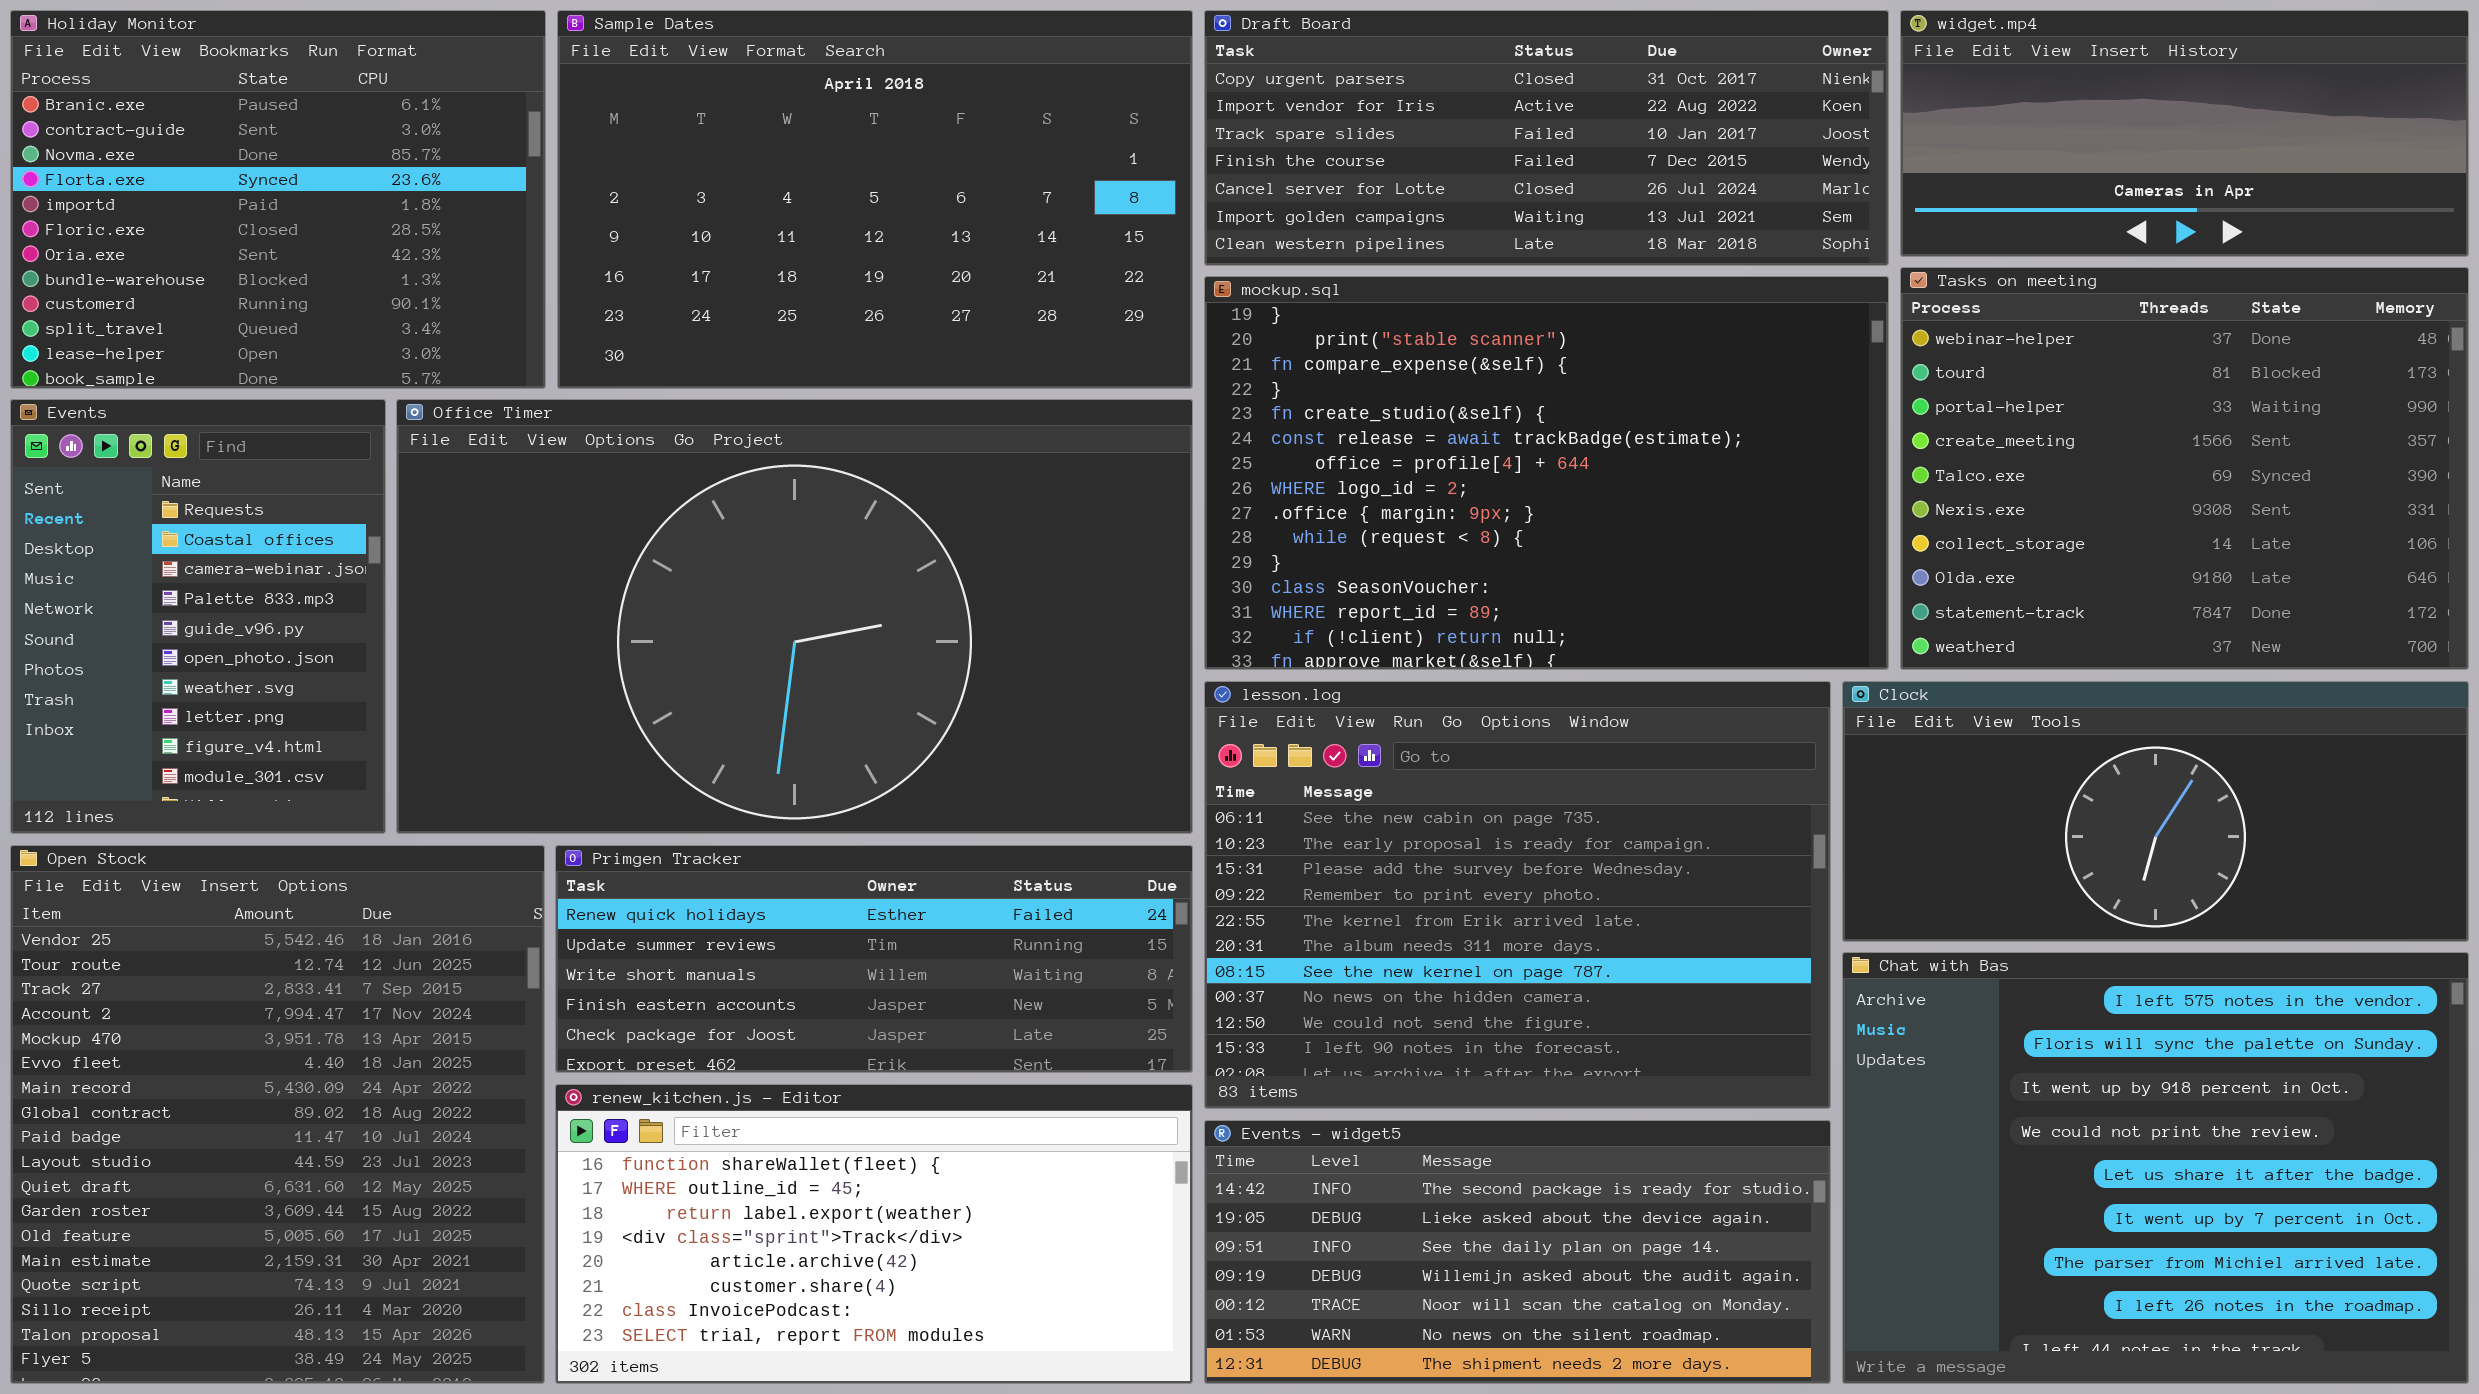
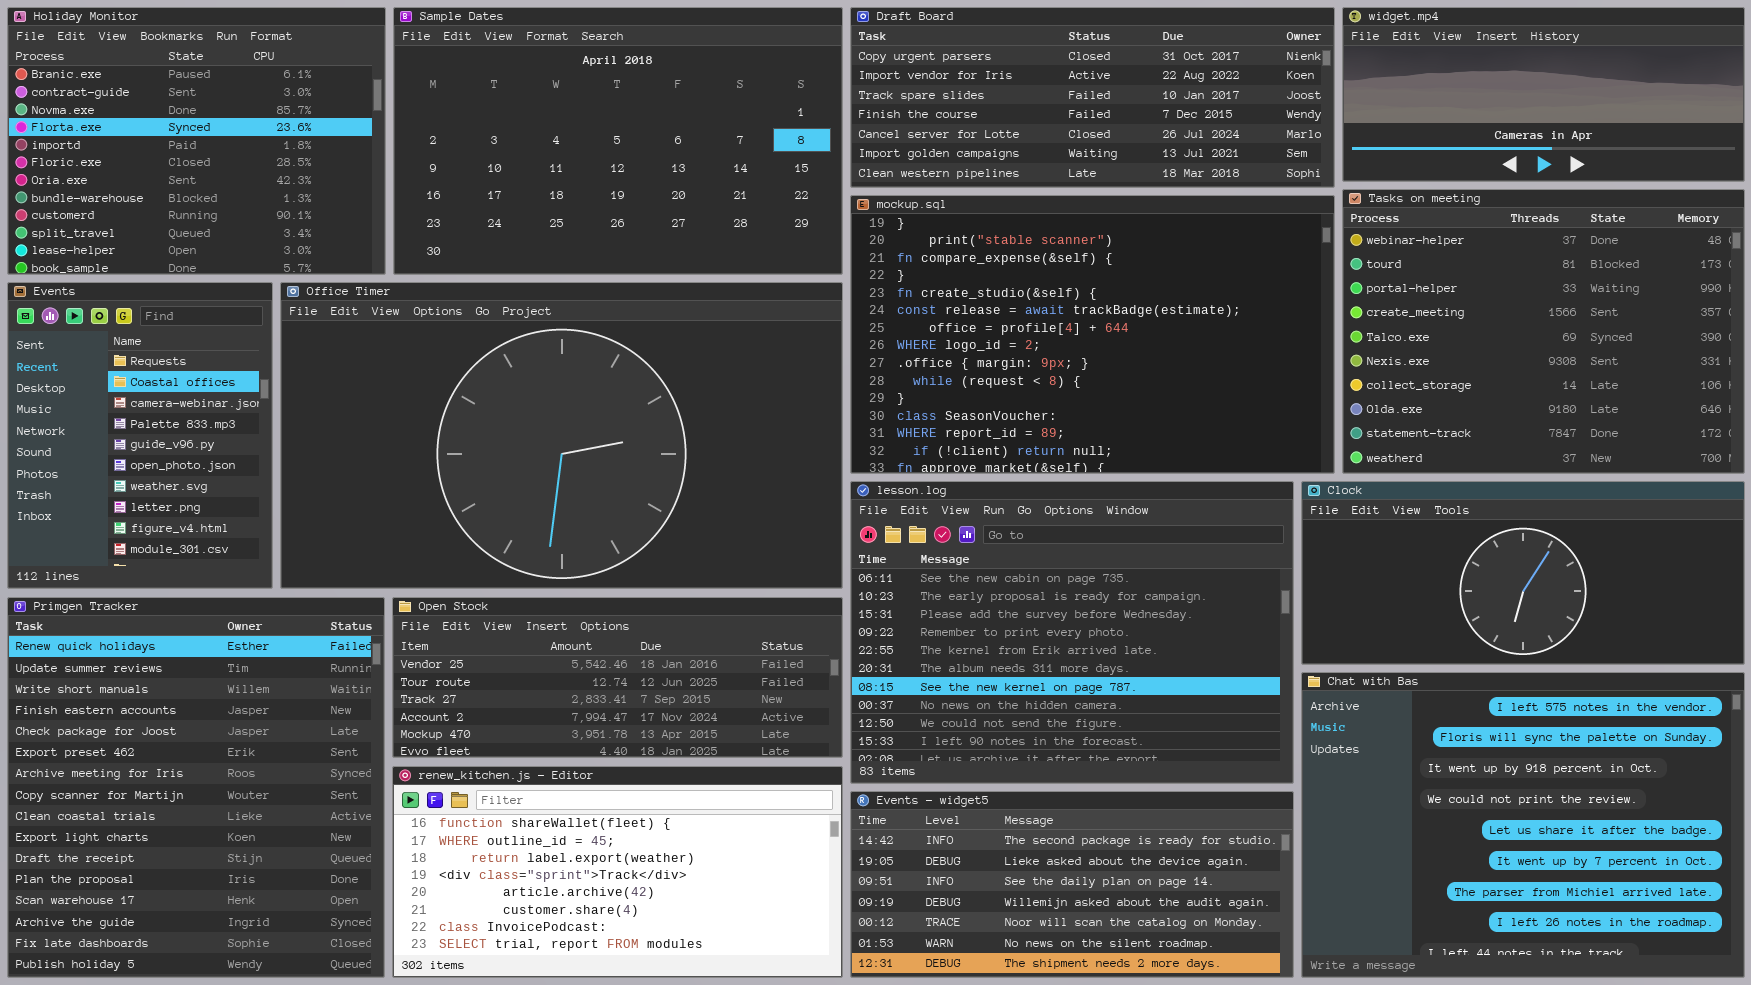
Open Stock: [10,845,545,1384] -> [392,597,843,758], moved, resized
Primgen Tracker: [555,845,1193,1073] -> [7,597,385,978], moved, resized

